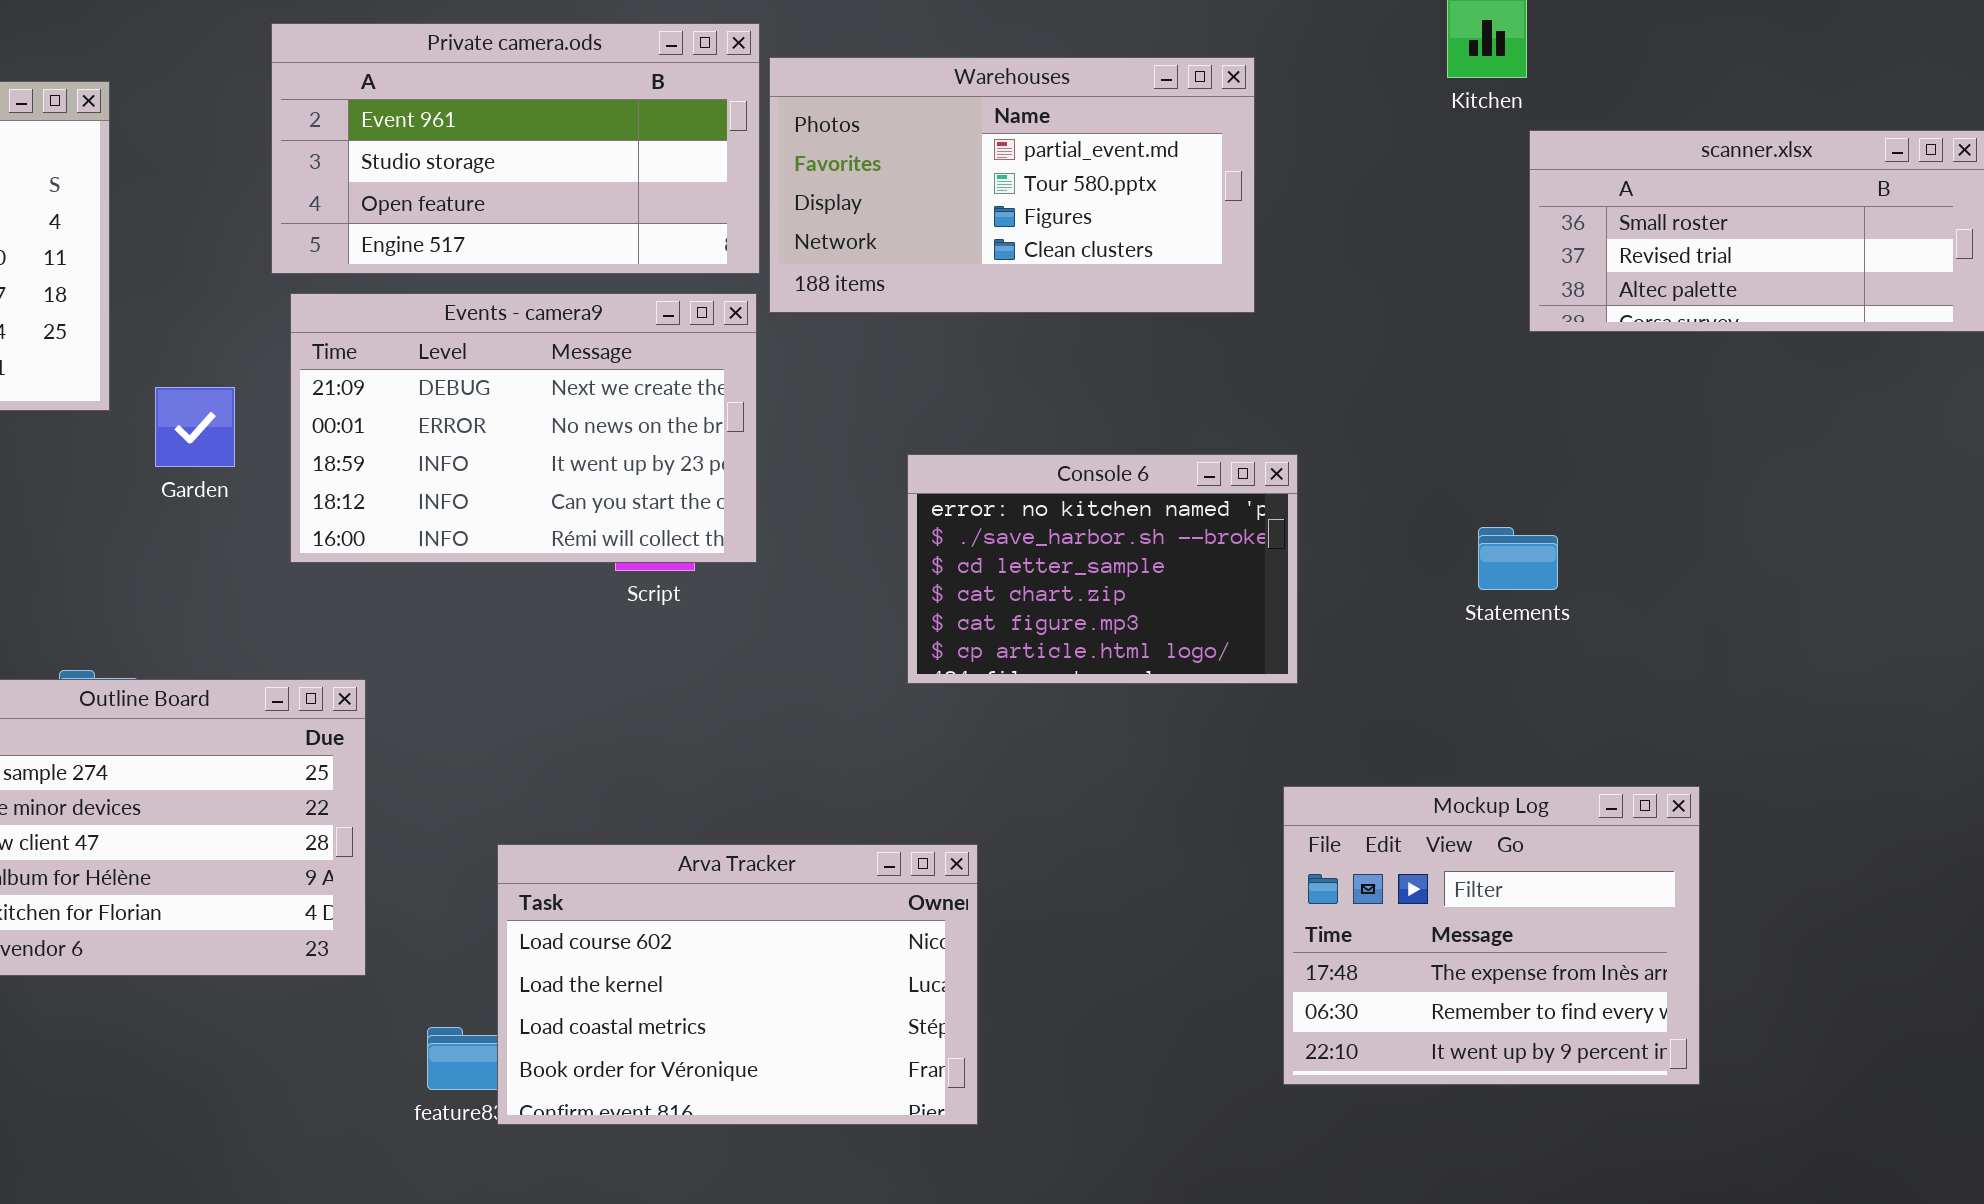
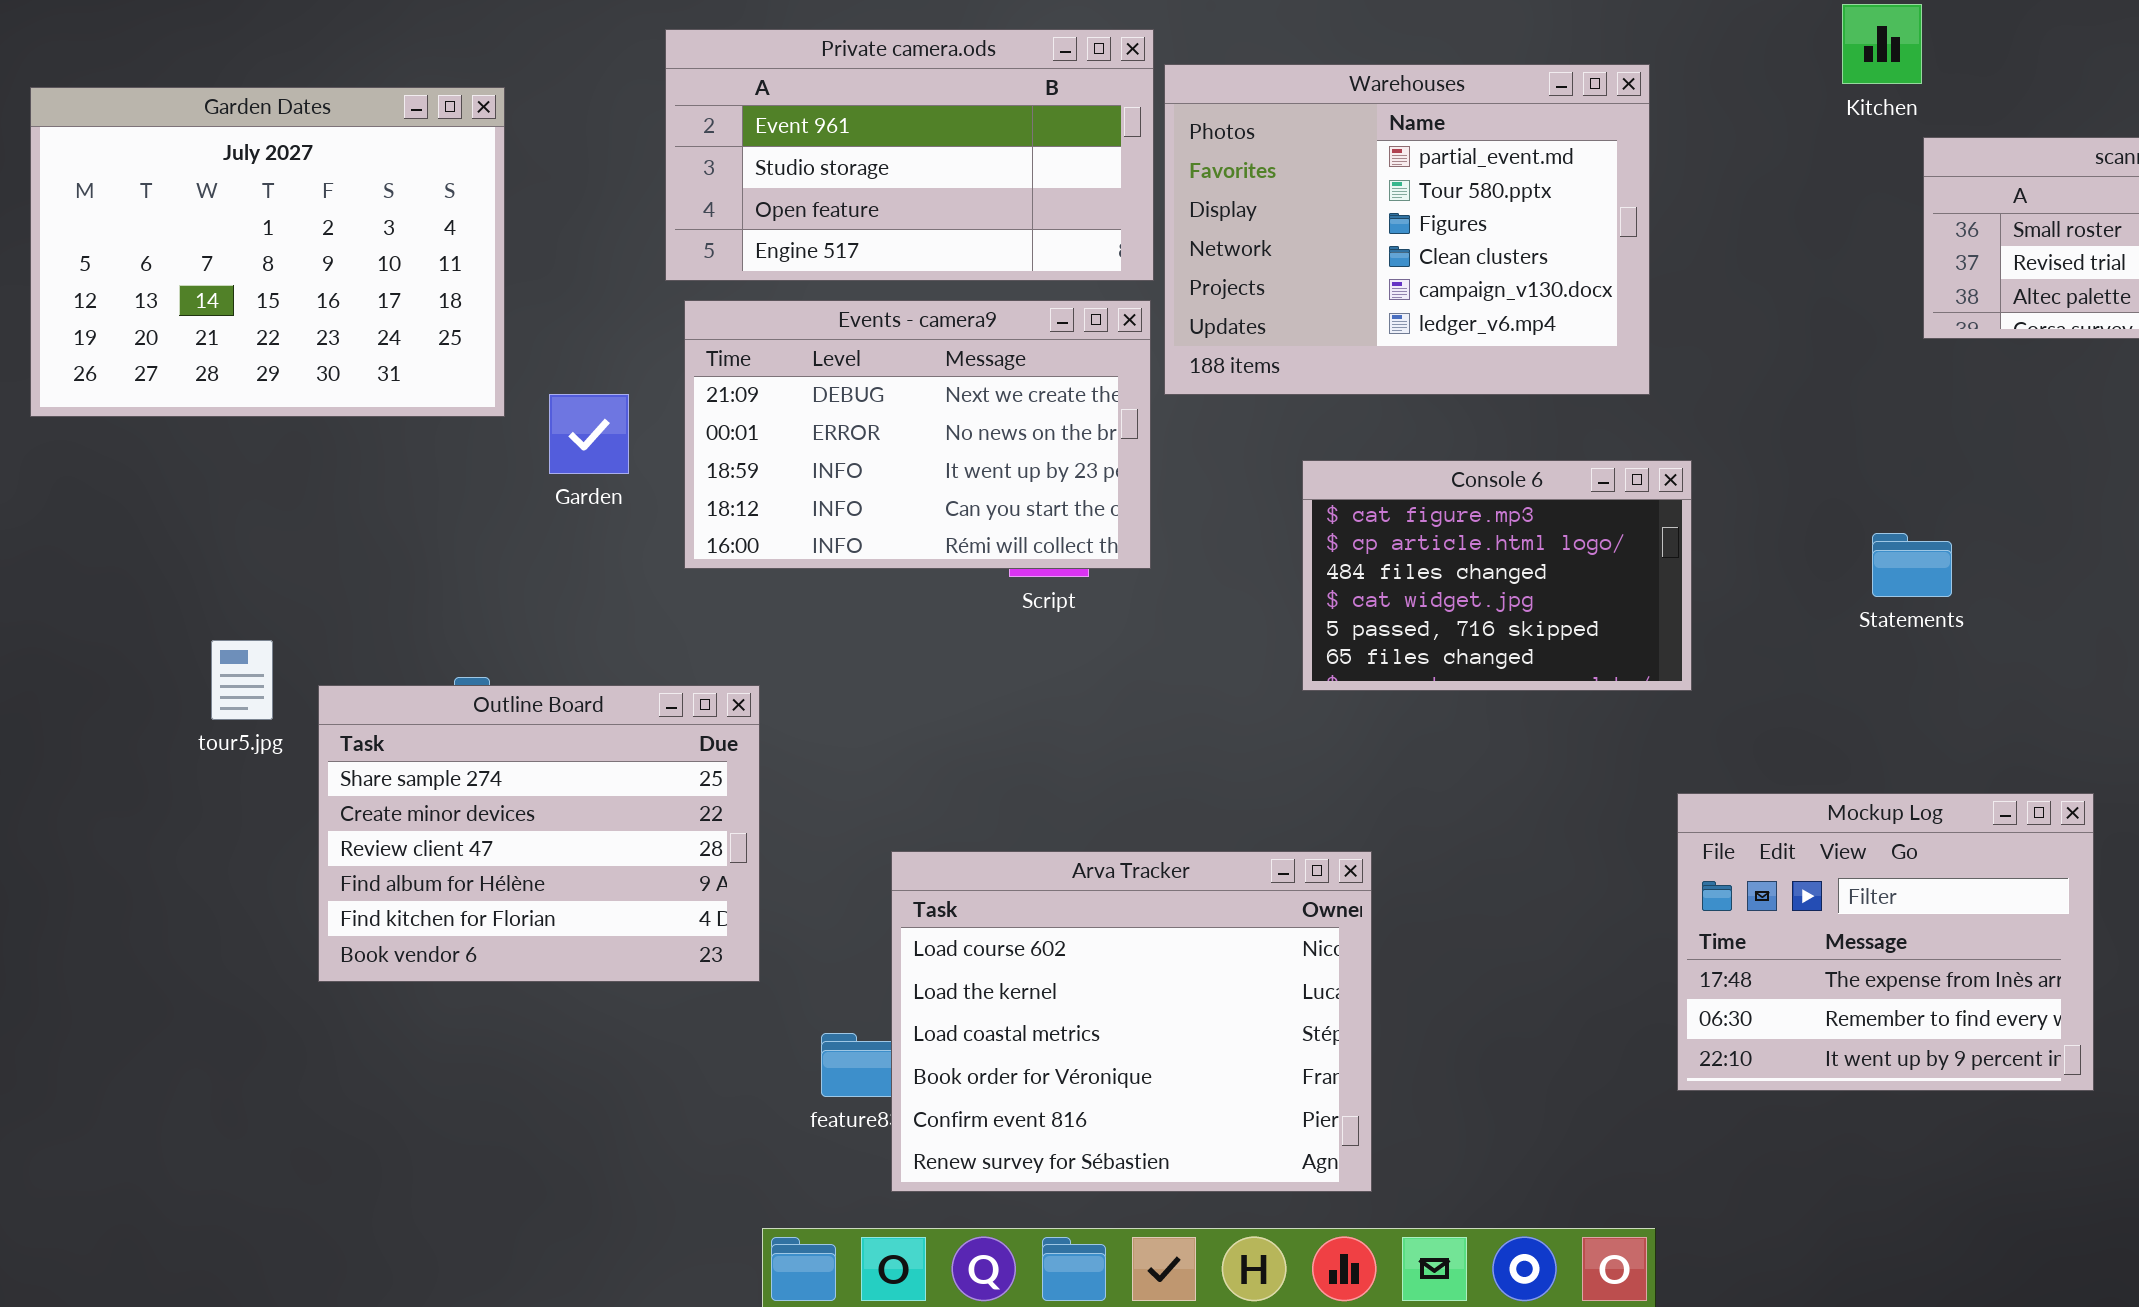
Warehouses: [769,57,1255,313] -> [1164,64,1650,395], resized
Console 6: [907,454,1298,684] -> [1302,460,1692,691], scrolled down 4 rows
Arva Tracker: [497,844,978,1125] -> [891,851,1372,1192], resized

